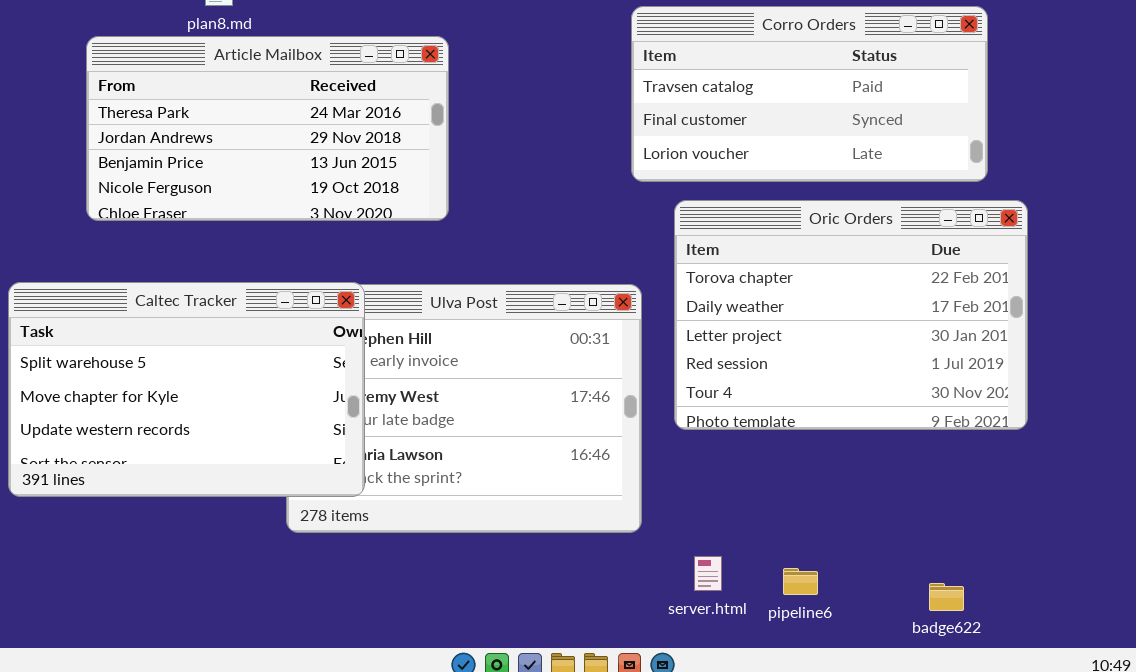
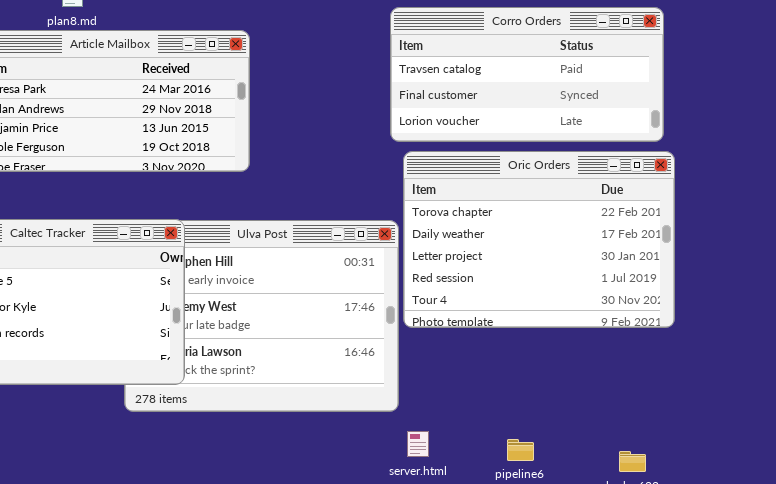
Oric Orders: [674,200,1028,430] -> [403,151,675,328], moved
server.html: [694,556,722,591] -> [407,431,429,457], moved

